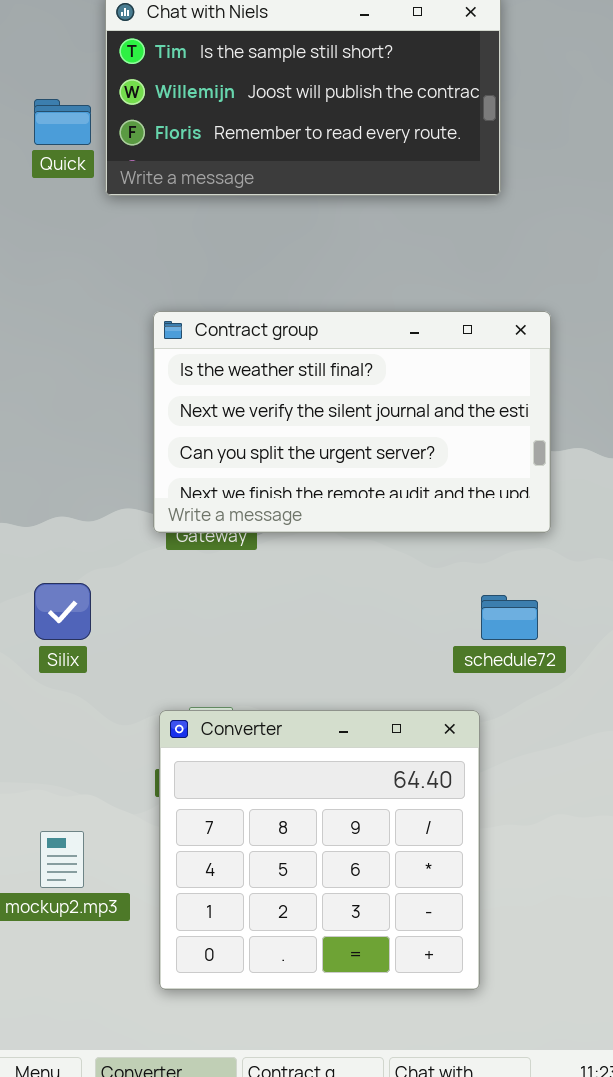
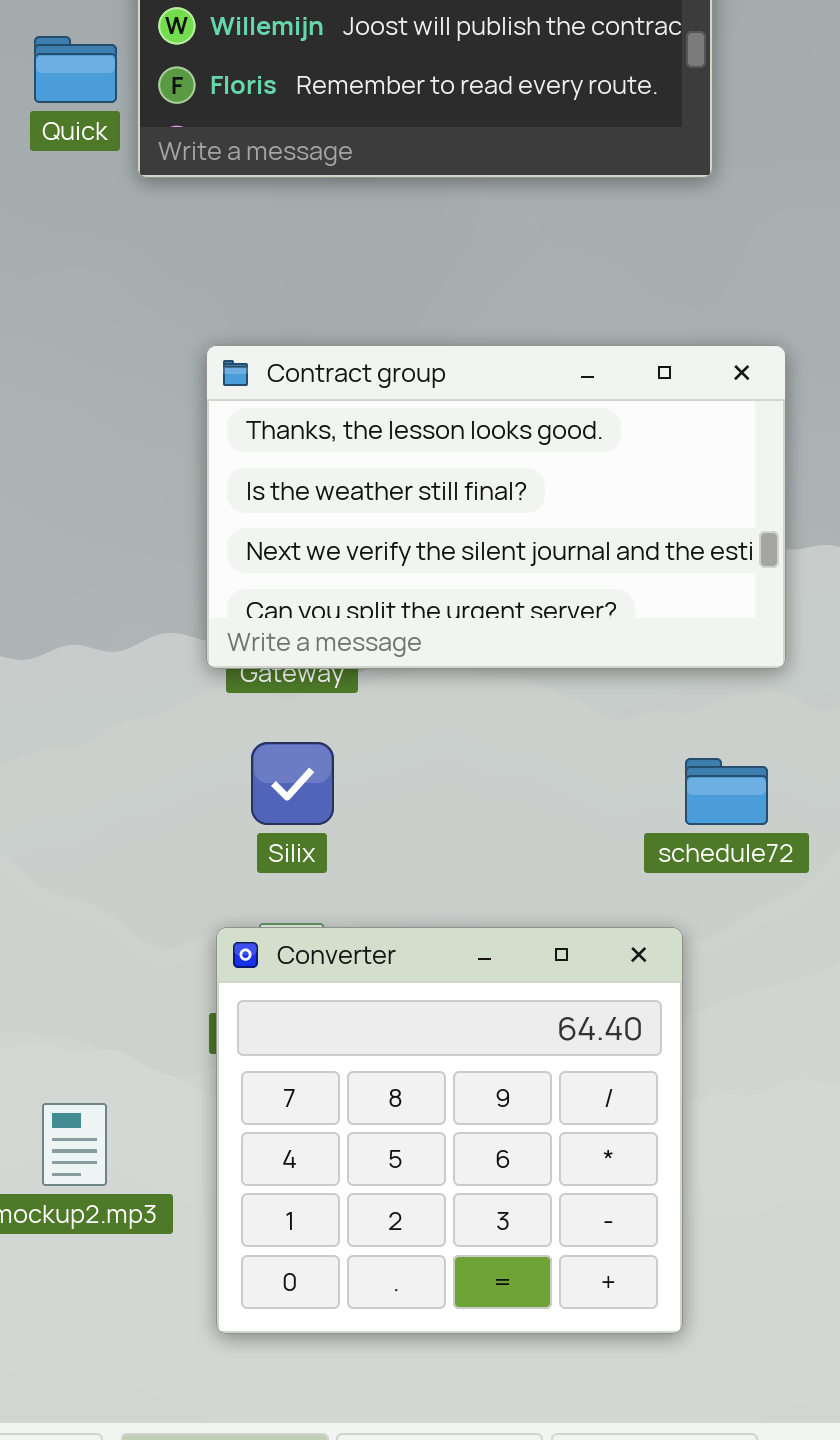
Contract group: [153,311,551,533] -> [206,345,786,669], scrolled up 1 row
Silix: [34,583,91,640] -> [251,742,334,825], moved

